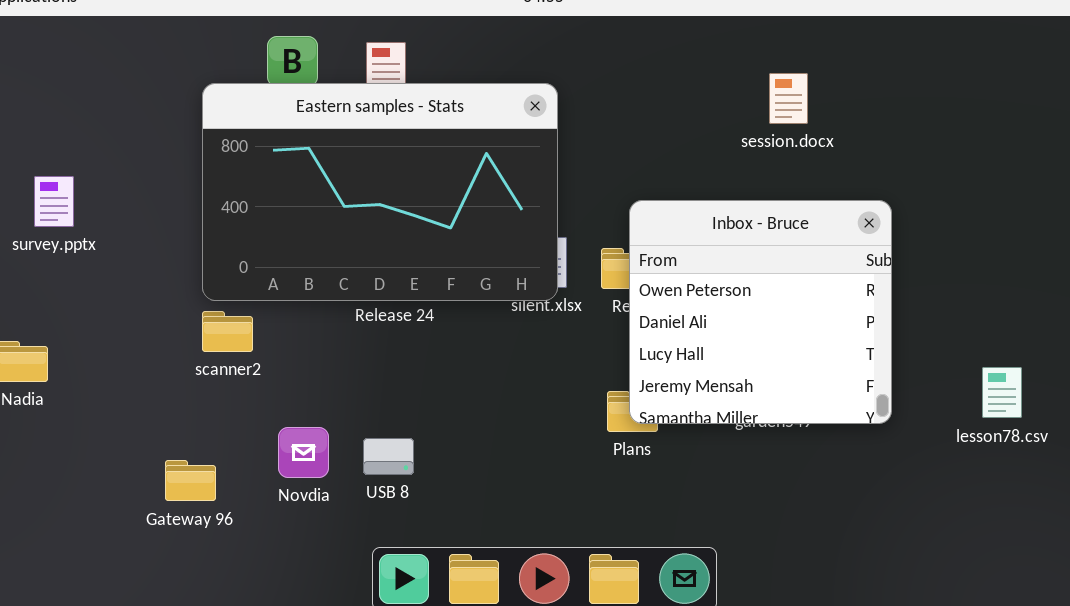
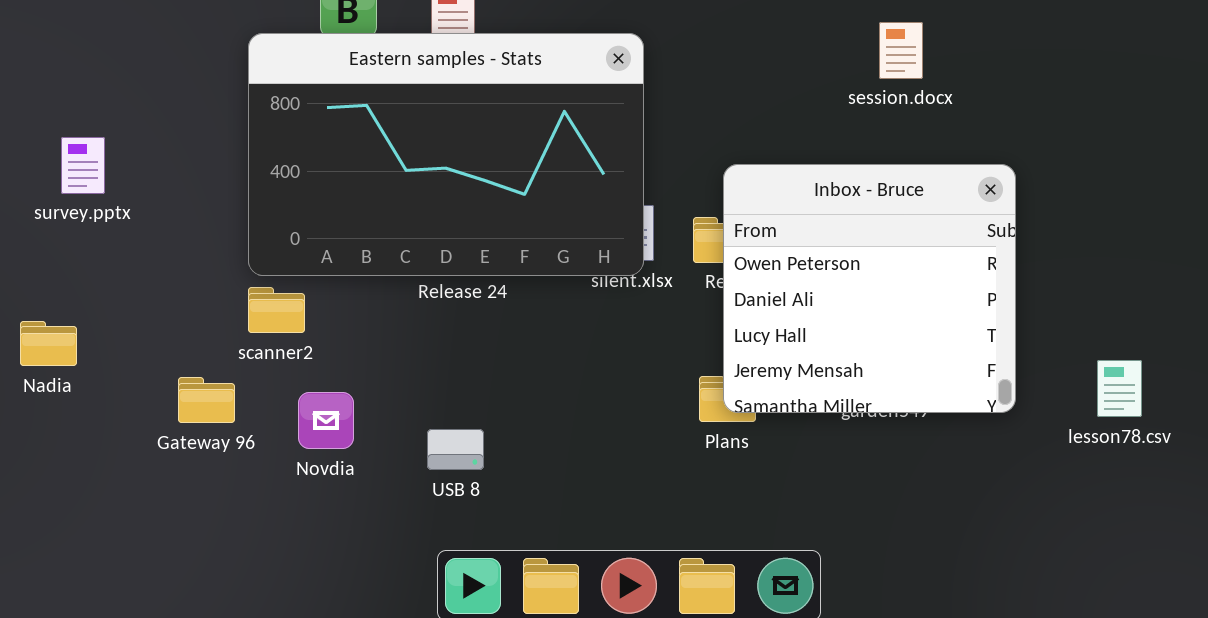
lesson78.csv: [982,367,1022,418] -> [1097,360,1142,417], moved
Novdia: [278,427,329,478] -> [298,392,354,449], moved
Gateway 96: [165,460,216,501] -> [178,377,235,423], moved

